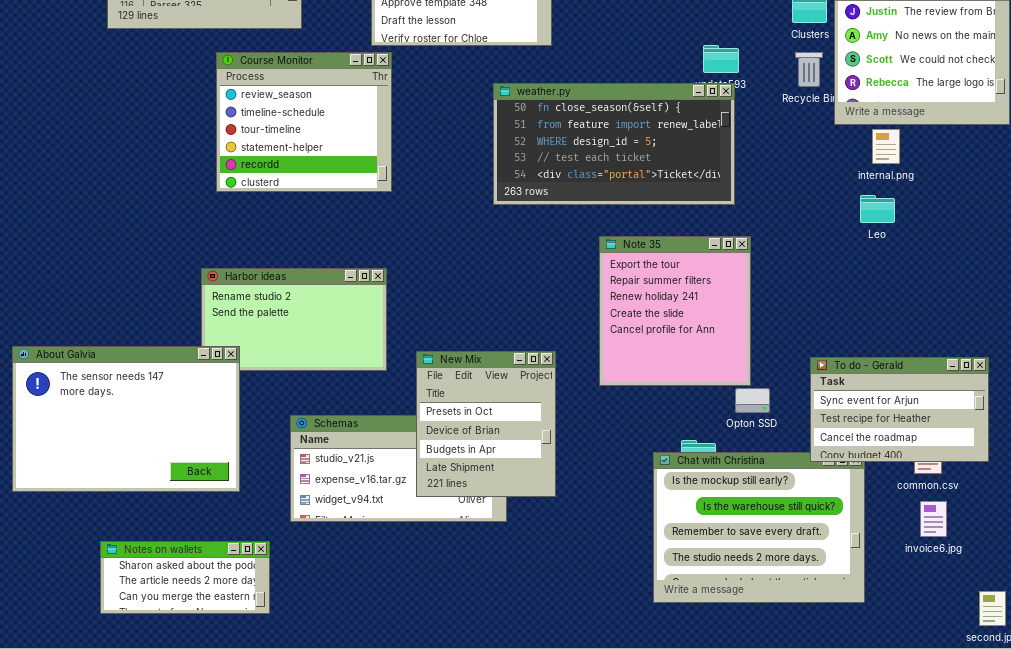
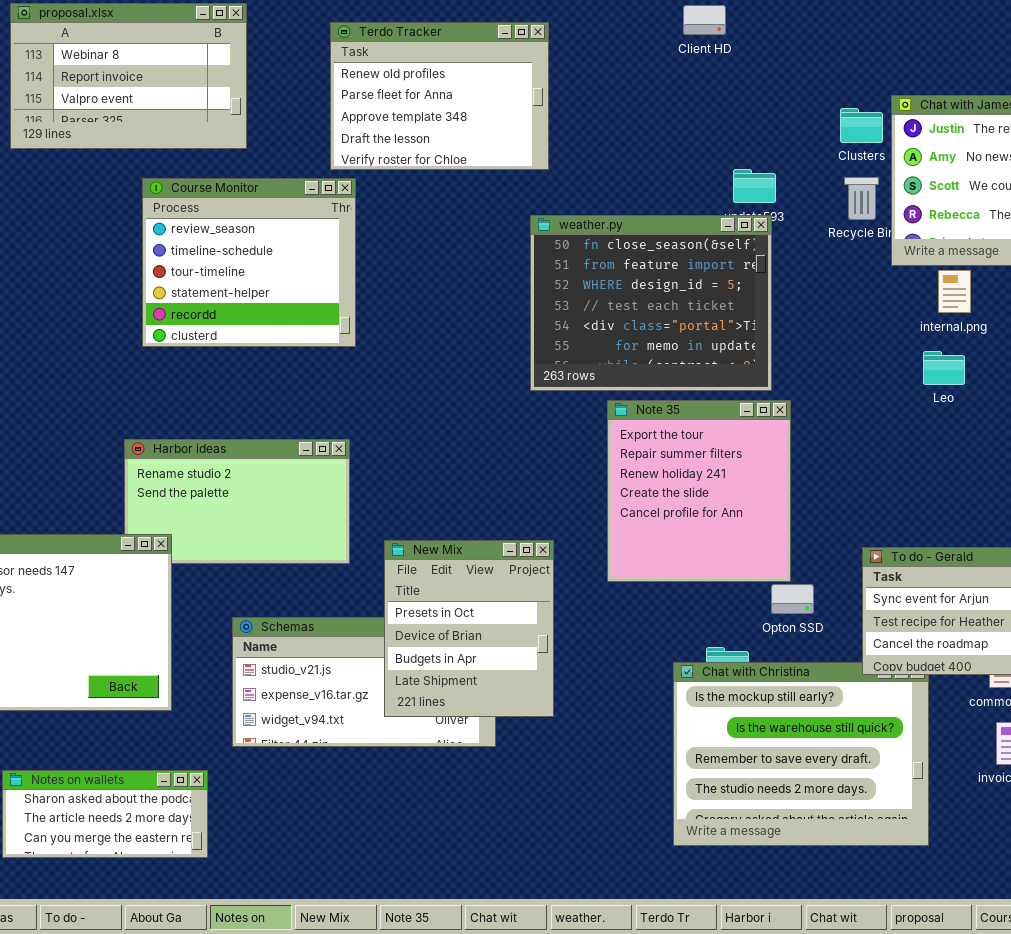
weather.py: [493,83,735,205] -> [530,215,772,391], resized

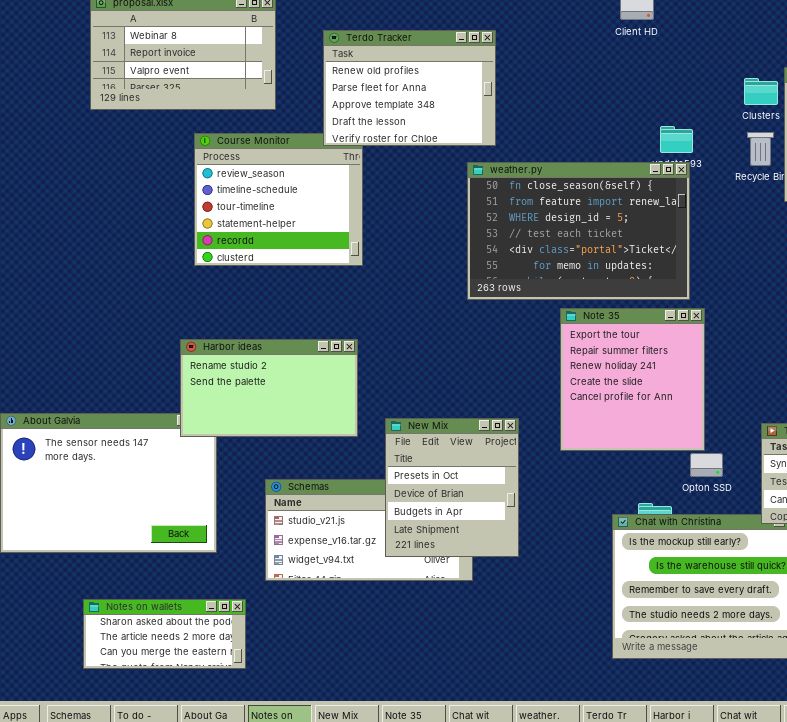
Terdo Tracker: [330,22,549,170] -> [323,30,496,146], moved
weather.py: [530,215,772,391] -> [467,162,690,300], resized
Harbor ideas: [124,439,350,564] -> [180,339,358,437], raised

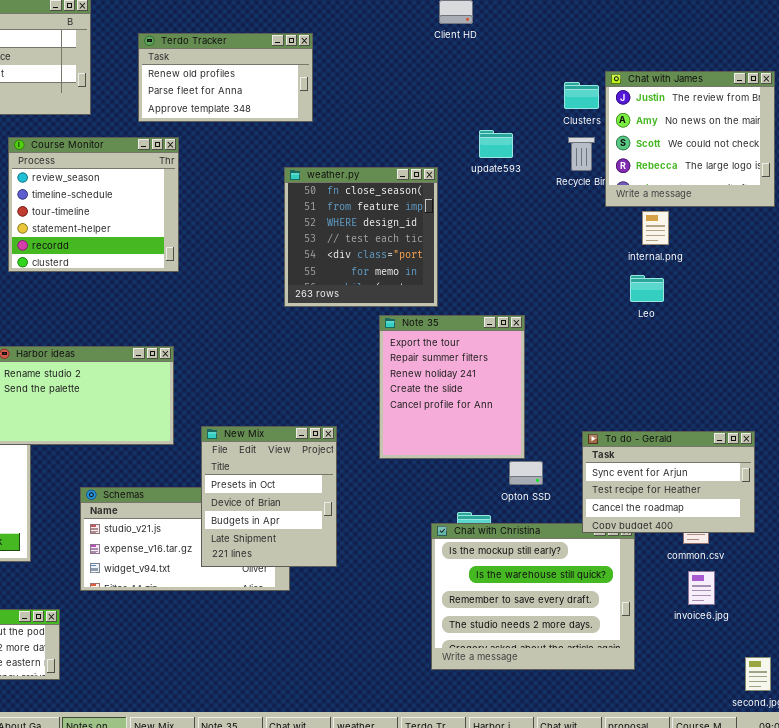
Terdo Tracker: [323,30,496,146] -> [138,33,313,122], resized
weather.py: [467,162,690,300] -> [284,167,438,307], resized

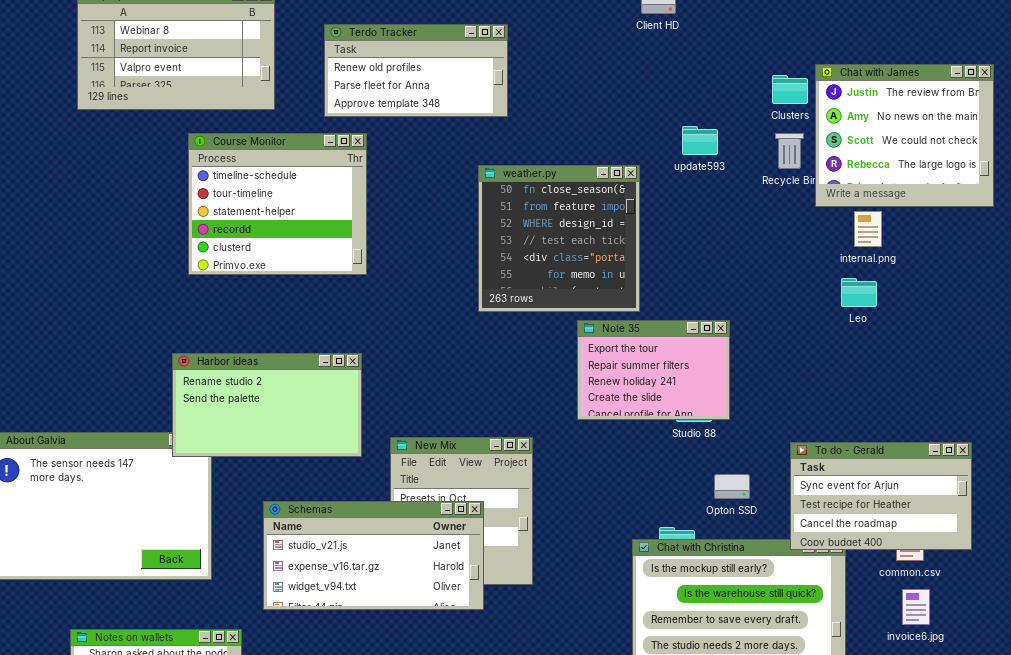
Course Monitor: [8,137,179,272] -> [188,133,367,275], scrolled down 1 row
Note 35: [379,315,525,459] -> [577,320,730,420], resized
Schemas: [80,487,290,591] -> [263,501,484,610], raised

